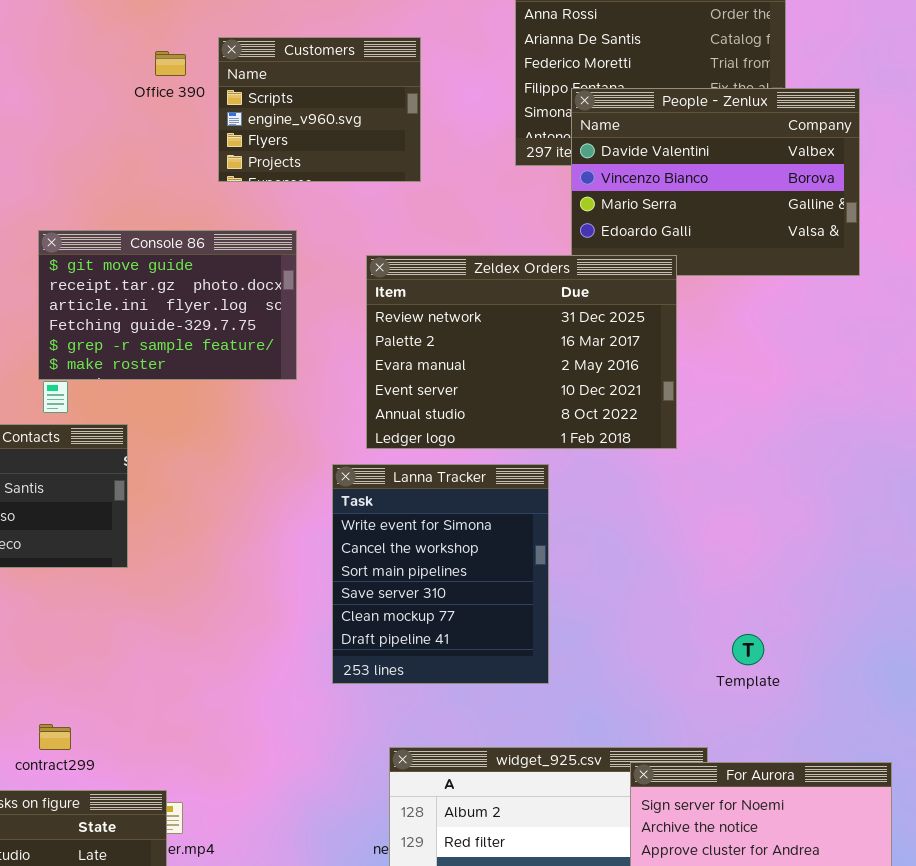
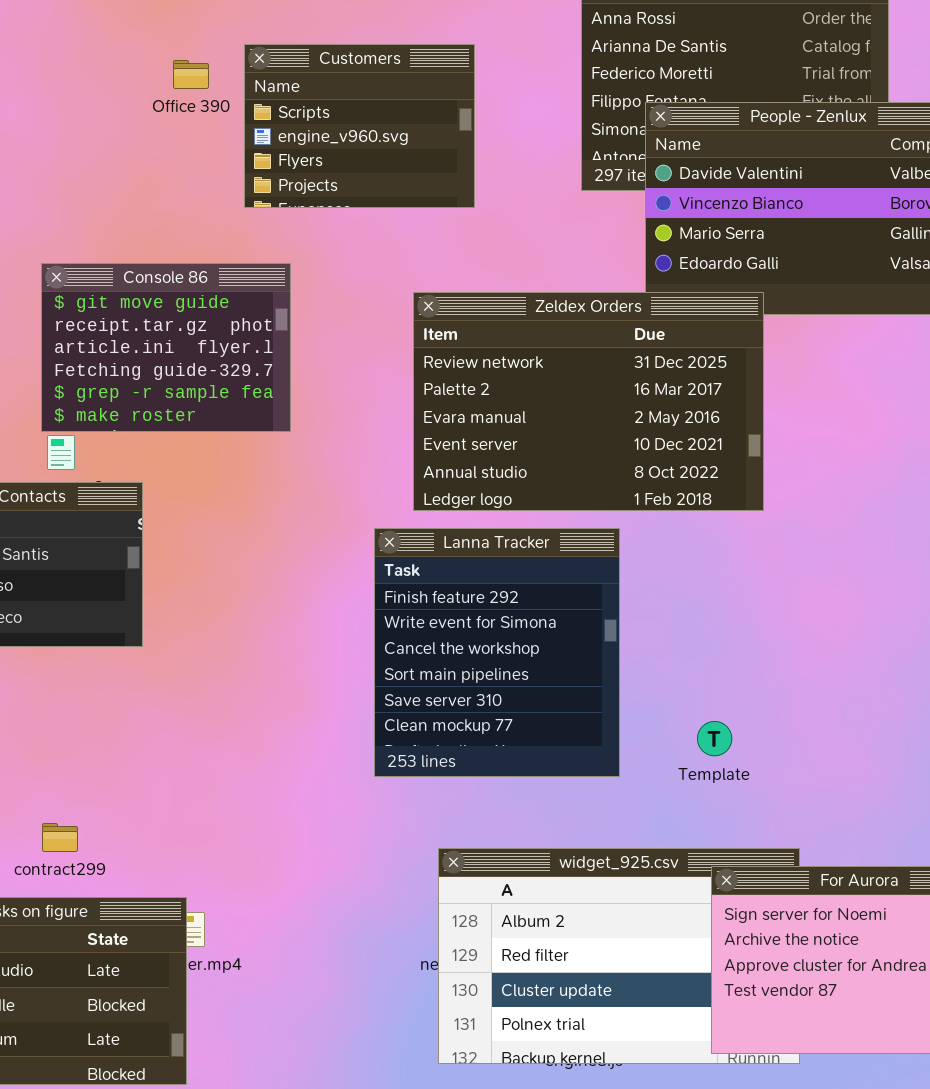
Console 86: [38,230,297,380] -> [41,263,291,432], resized
Lanna Tracker: [332,464,549,684] -> [374,528,620,777], scrolled up 1 row
Template: [732,634,764,665] -> [697,721,732,756], moved

